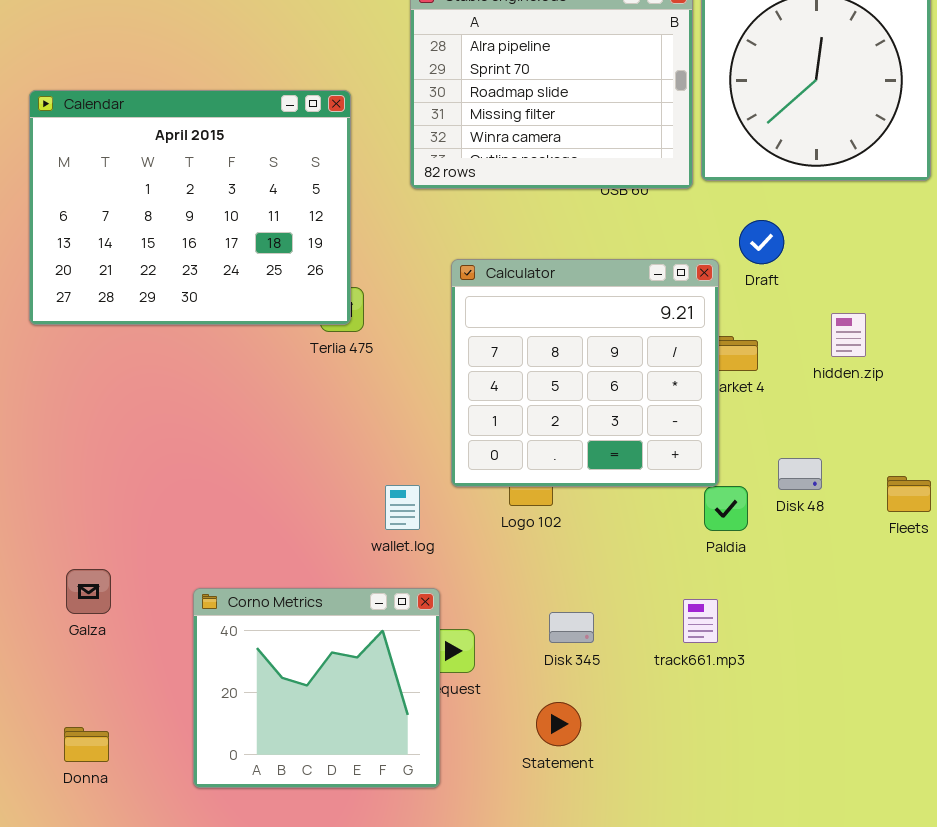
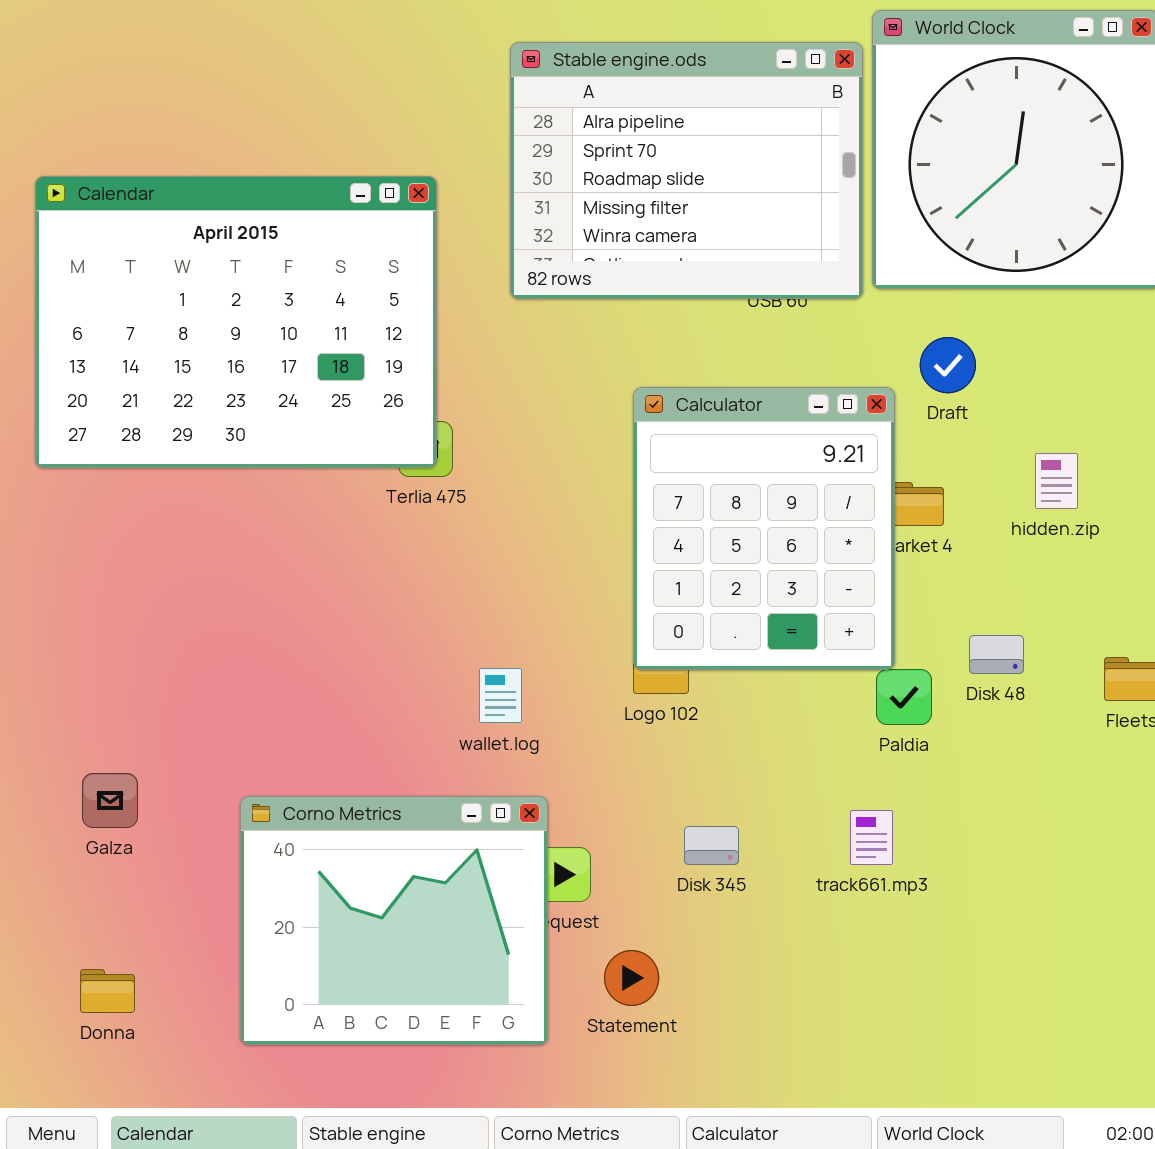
Calculator: [451,259,719,487] -> [633,387,895,670], resized
Statement: [536,702,581,746] -> [604,950,659,1006], moved

